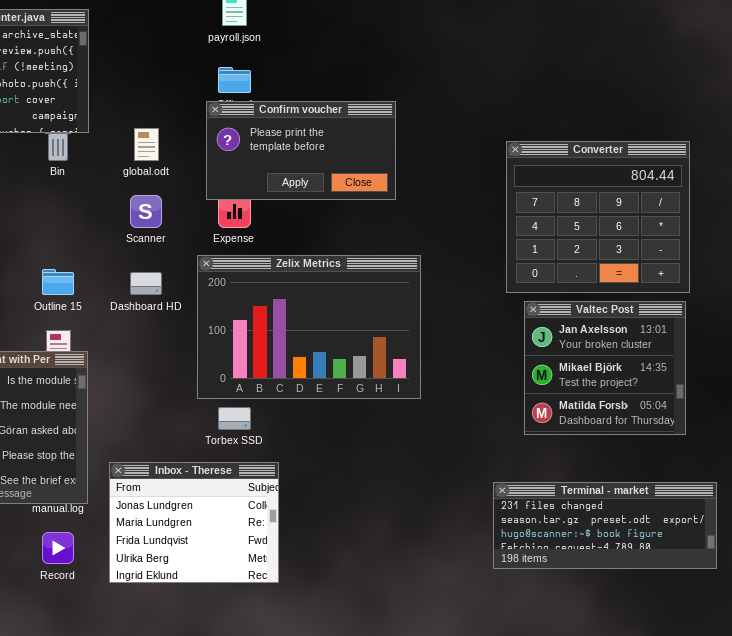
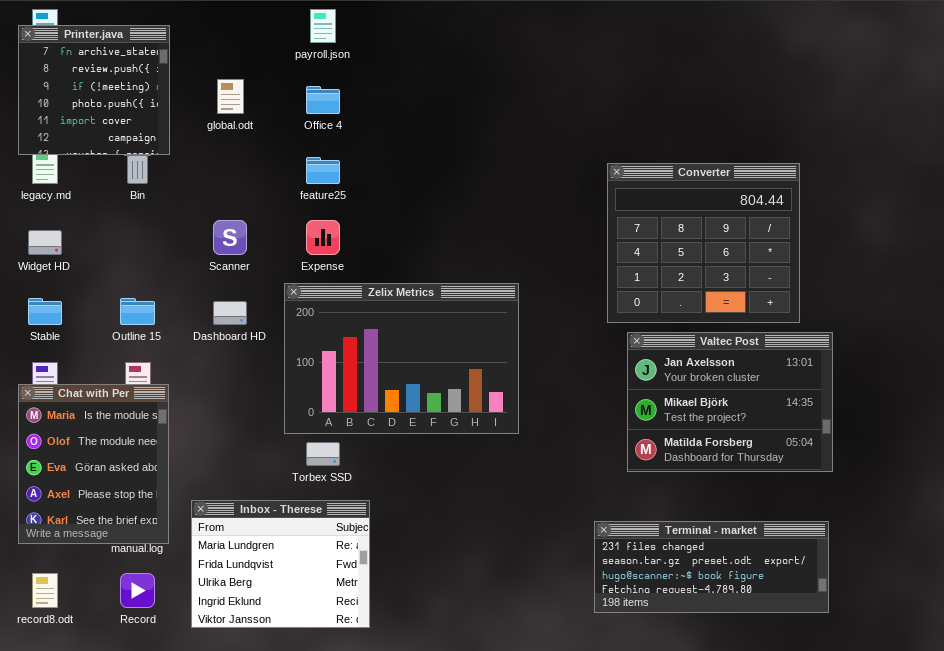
Confirm voucher: [206,101,396,200] -> none, closed
global.odt: [134,128,159,161] -> [217,79,244,114], moved
Valtec Post: [524,301,686,435] -> [627,332,833,472], resized
Inbox - Therese: [109,462,279,583] -> [191,500,370,628], scrolled down 1 row

